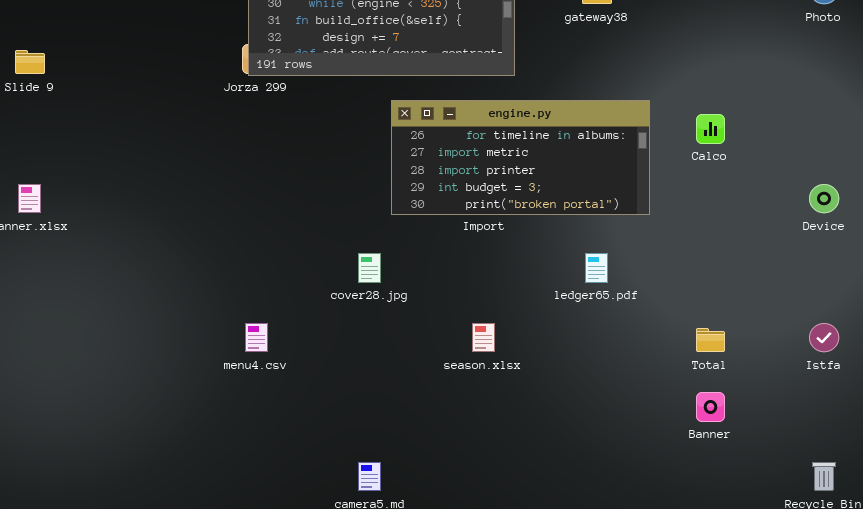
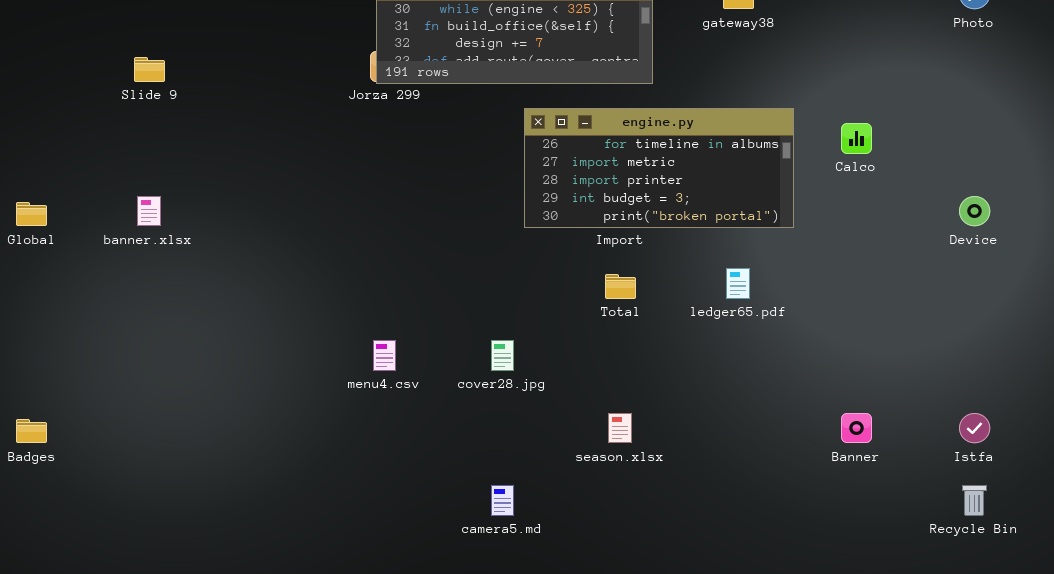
cover28.jpg: [358,253,381,283] -> [491,340,514,371], moved
season.xlsx: [472,323,495,352] -> [608,413,632,443], moved
Istfa: [809,323,839,352] -> [959,413,990,443], moved
Total: [696,328,725,352] -> [605,274,636,299], moved

